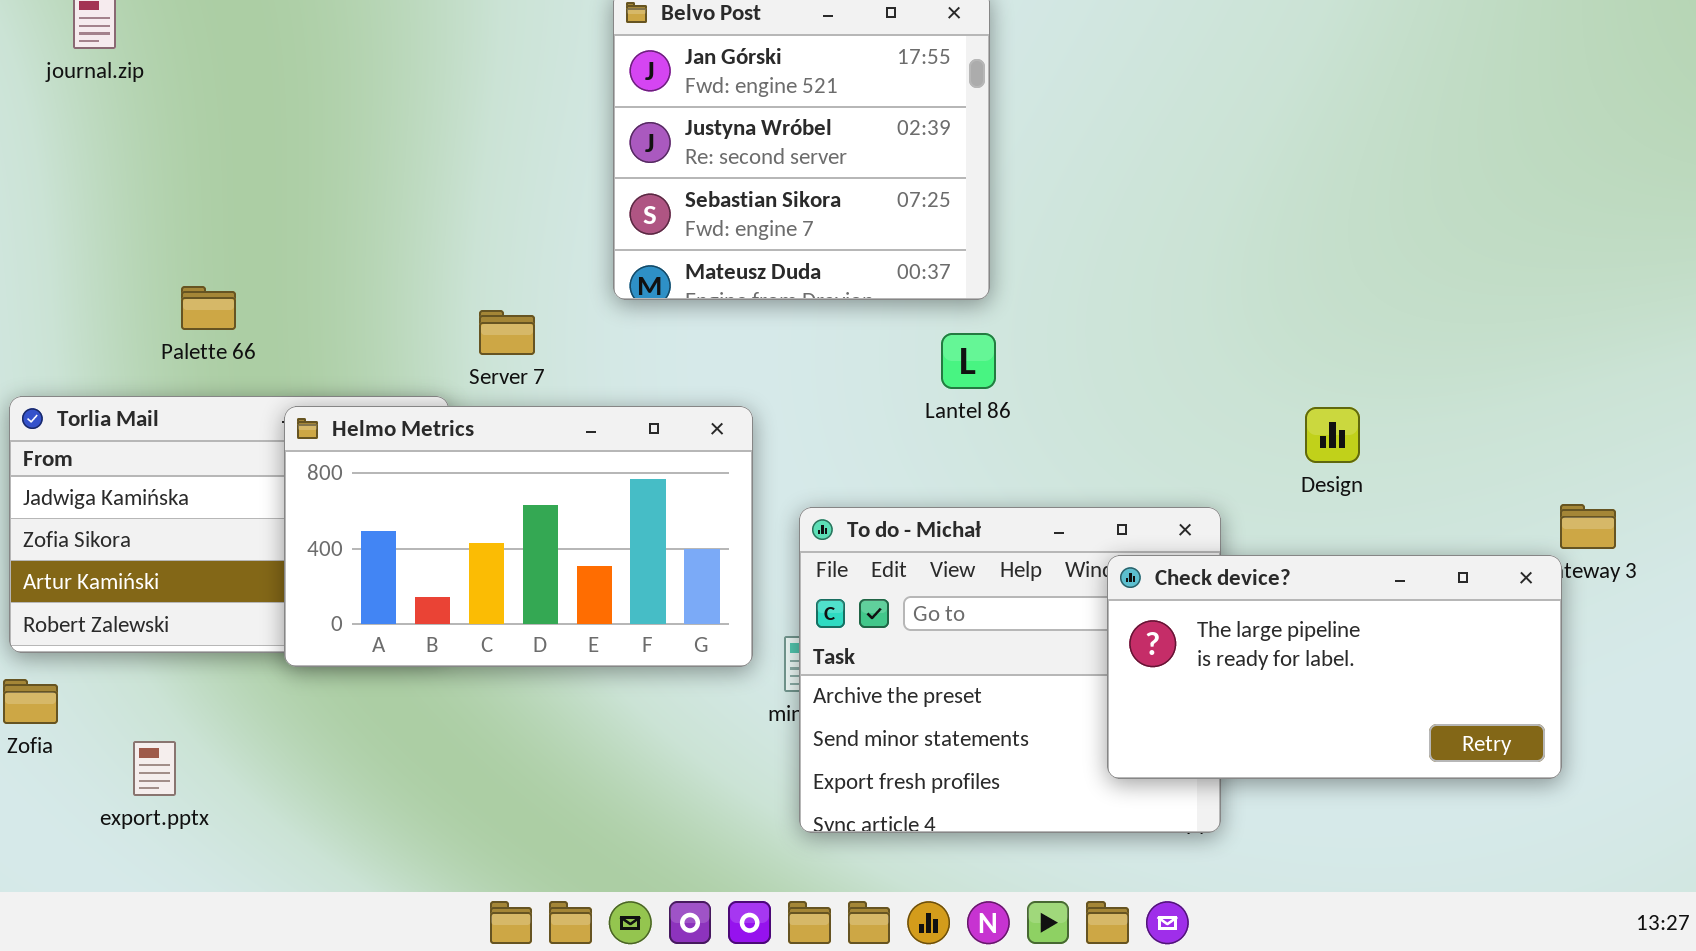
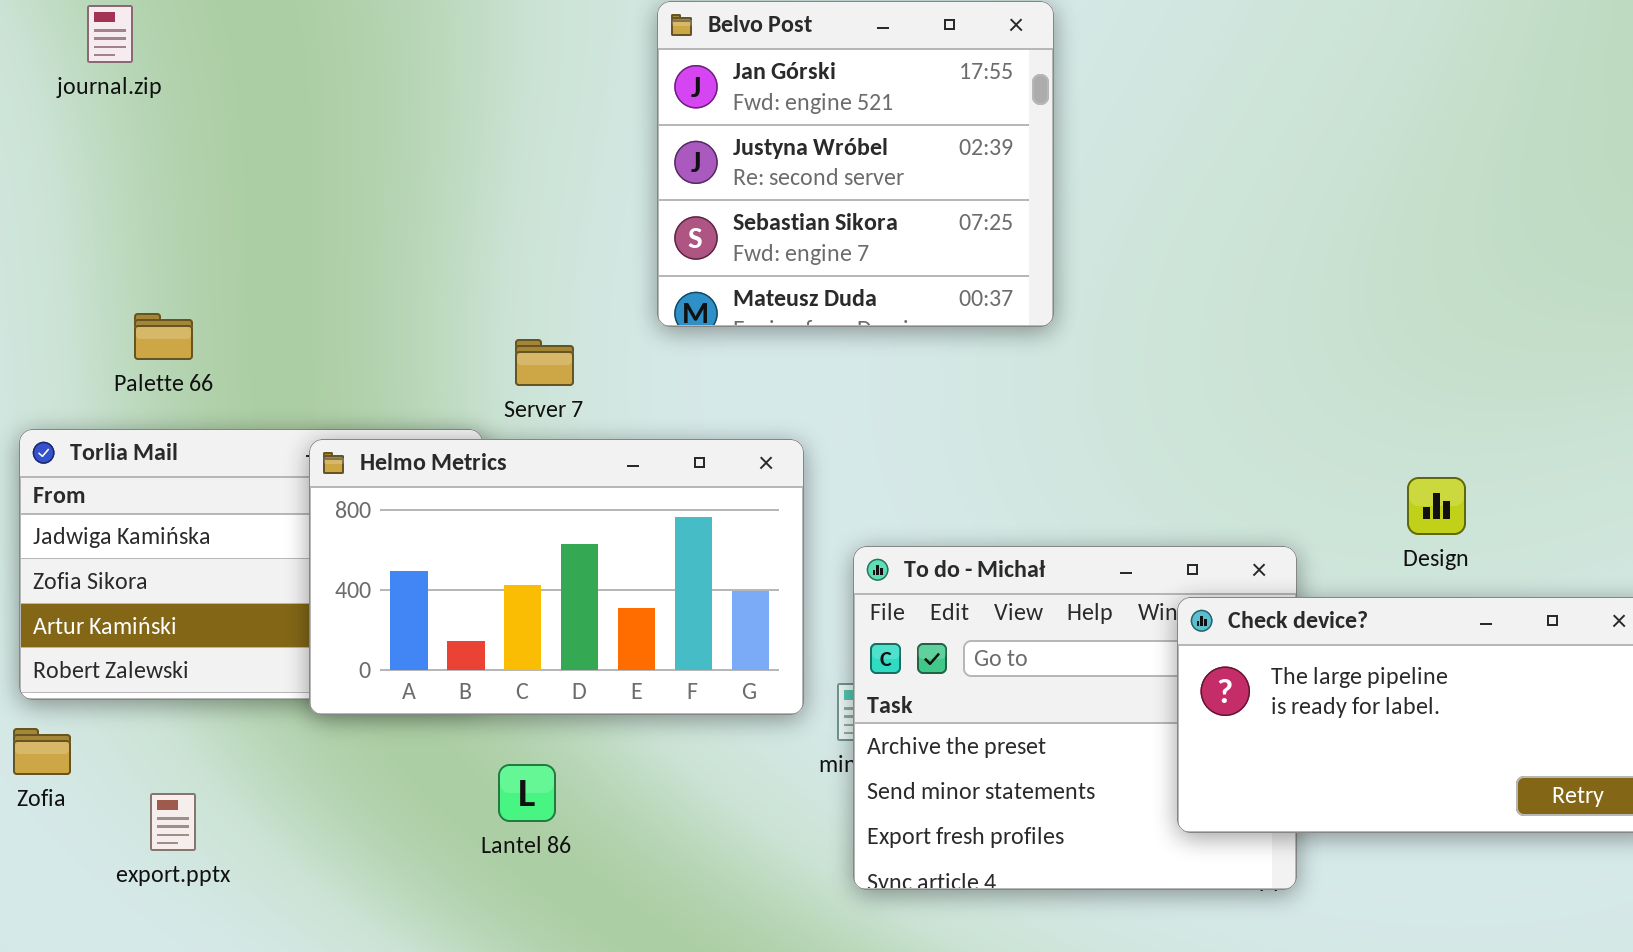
Palette 66: [181,286,236,330] -> [134,313,193,360], moved
Lantel 86: [941,333,996,389] -> [498,764,556,822], moved
Design: [1305,407,1360,463] -> [1407,477,1466,535], moved

